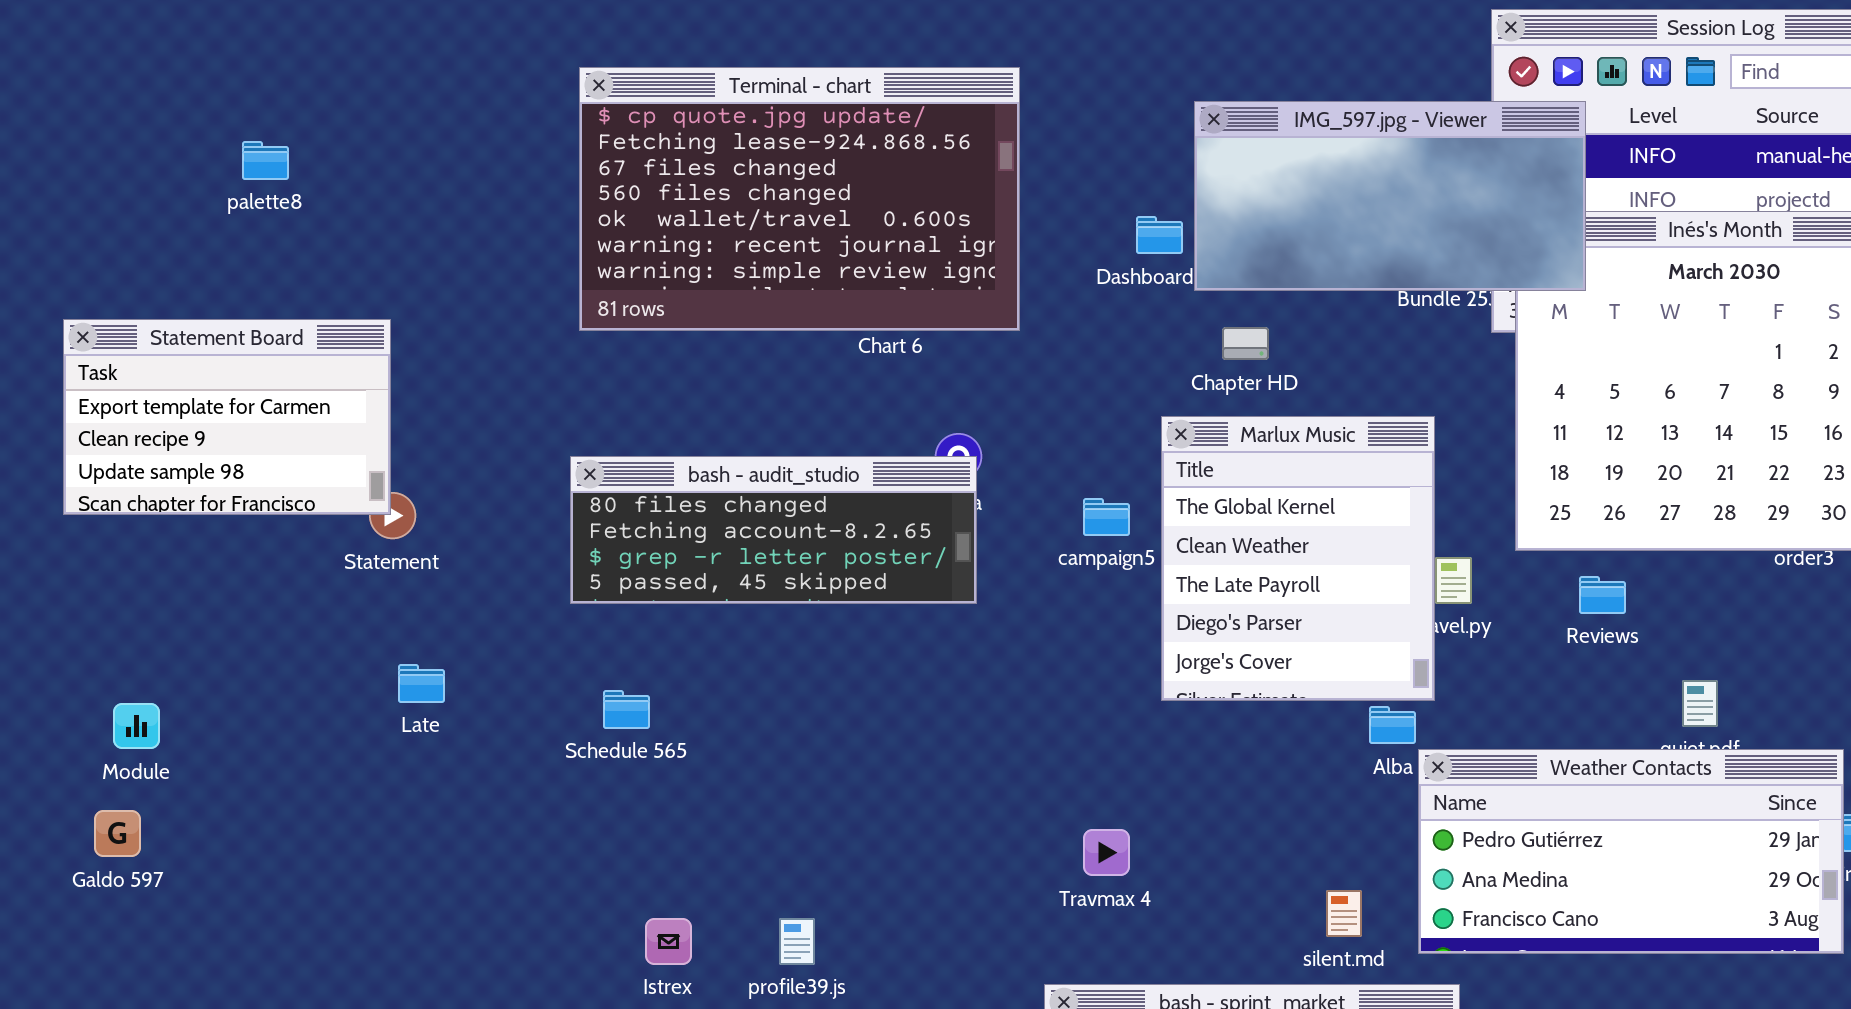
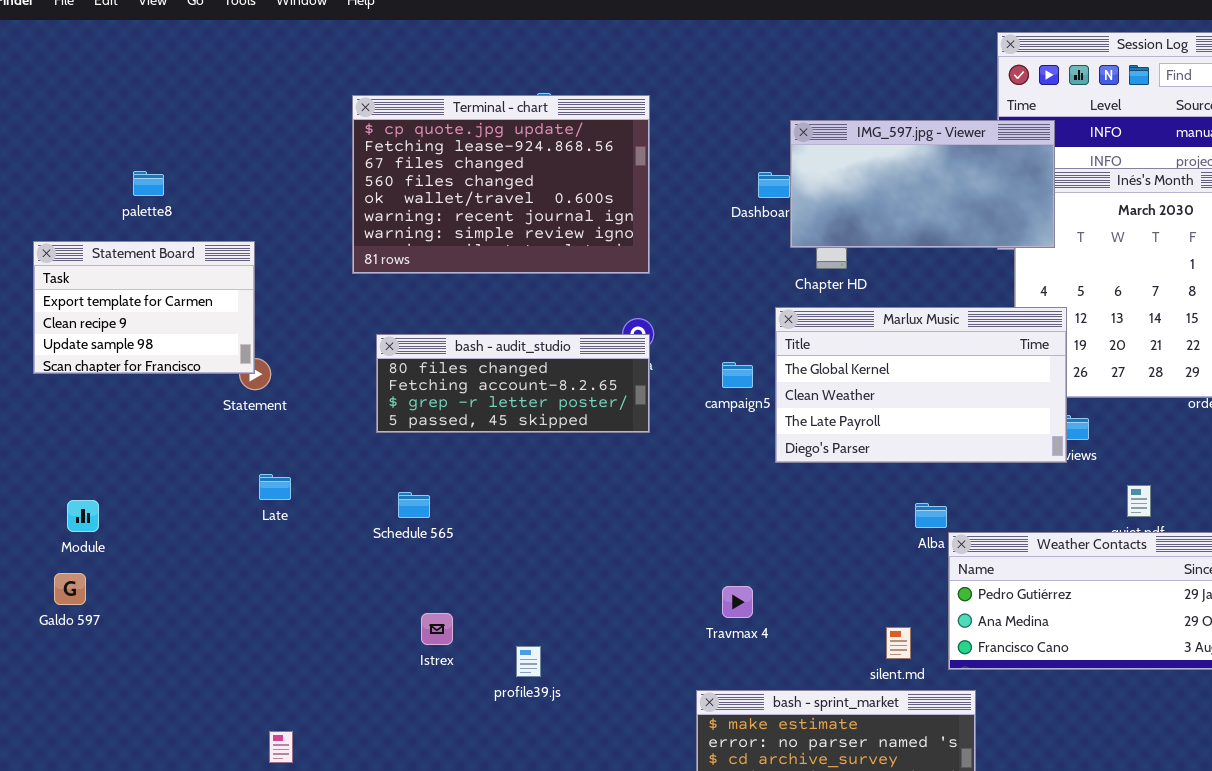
Terminal - chart: [579,67,1020,331] -> [352,95,650,274], moved
IMG_597.jpg - Viewer: [1194,101,1586,291] -> [790,120,1055,248], moved
palette8: [242,141,289,180] -> [133,171,164,196], moved
Marlux Music: [1161,416,1435,701] -> [775,307,1067,463], resized
Istrex: [645,918,692,965] -> [421,613,453,645], moved

